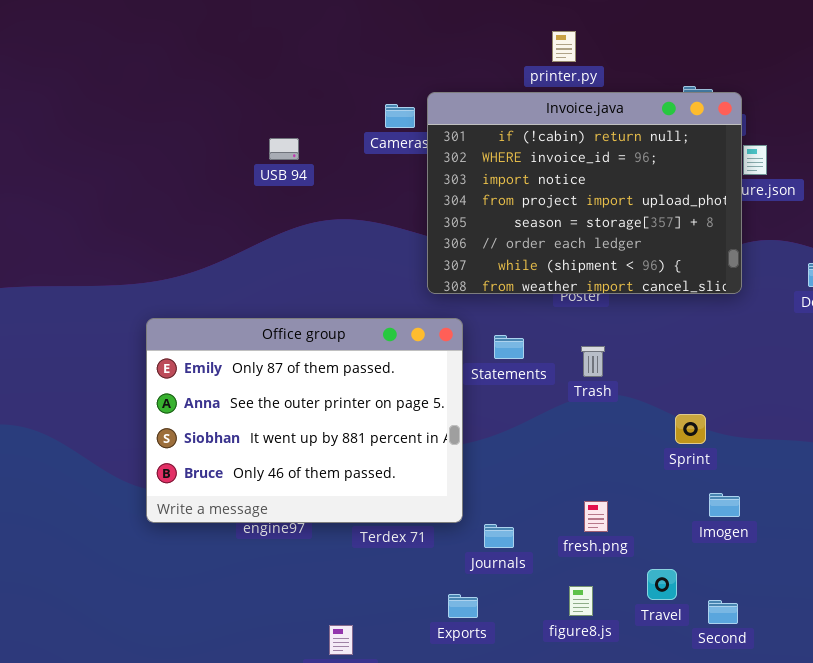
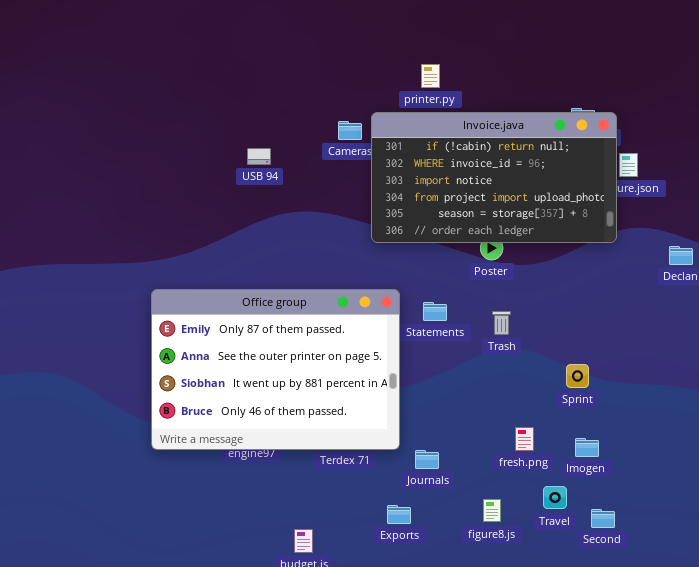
printer.py: [552,31,576,62] -> [421,64,440,88], moved
Invoice.java: [427,92,742,294] -> [371,112,617,243], resized
Imogen: [709,493,740,517] -> [575,438,599,457], moved
fresh.png: [584,501,608,532] -> [515,427,534,451], moved

